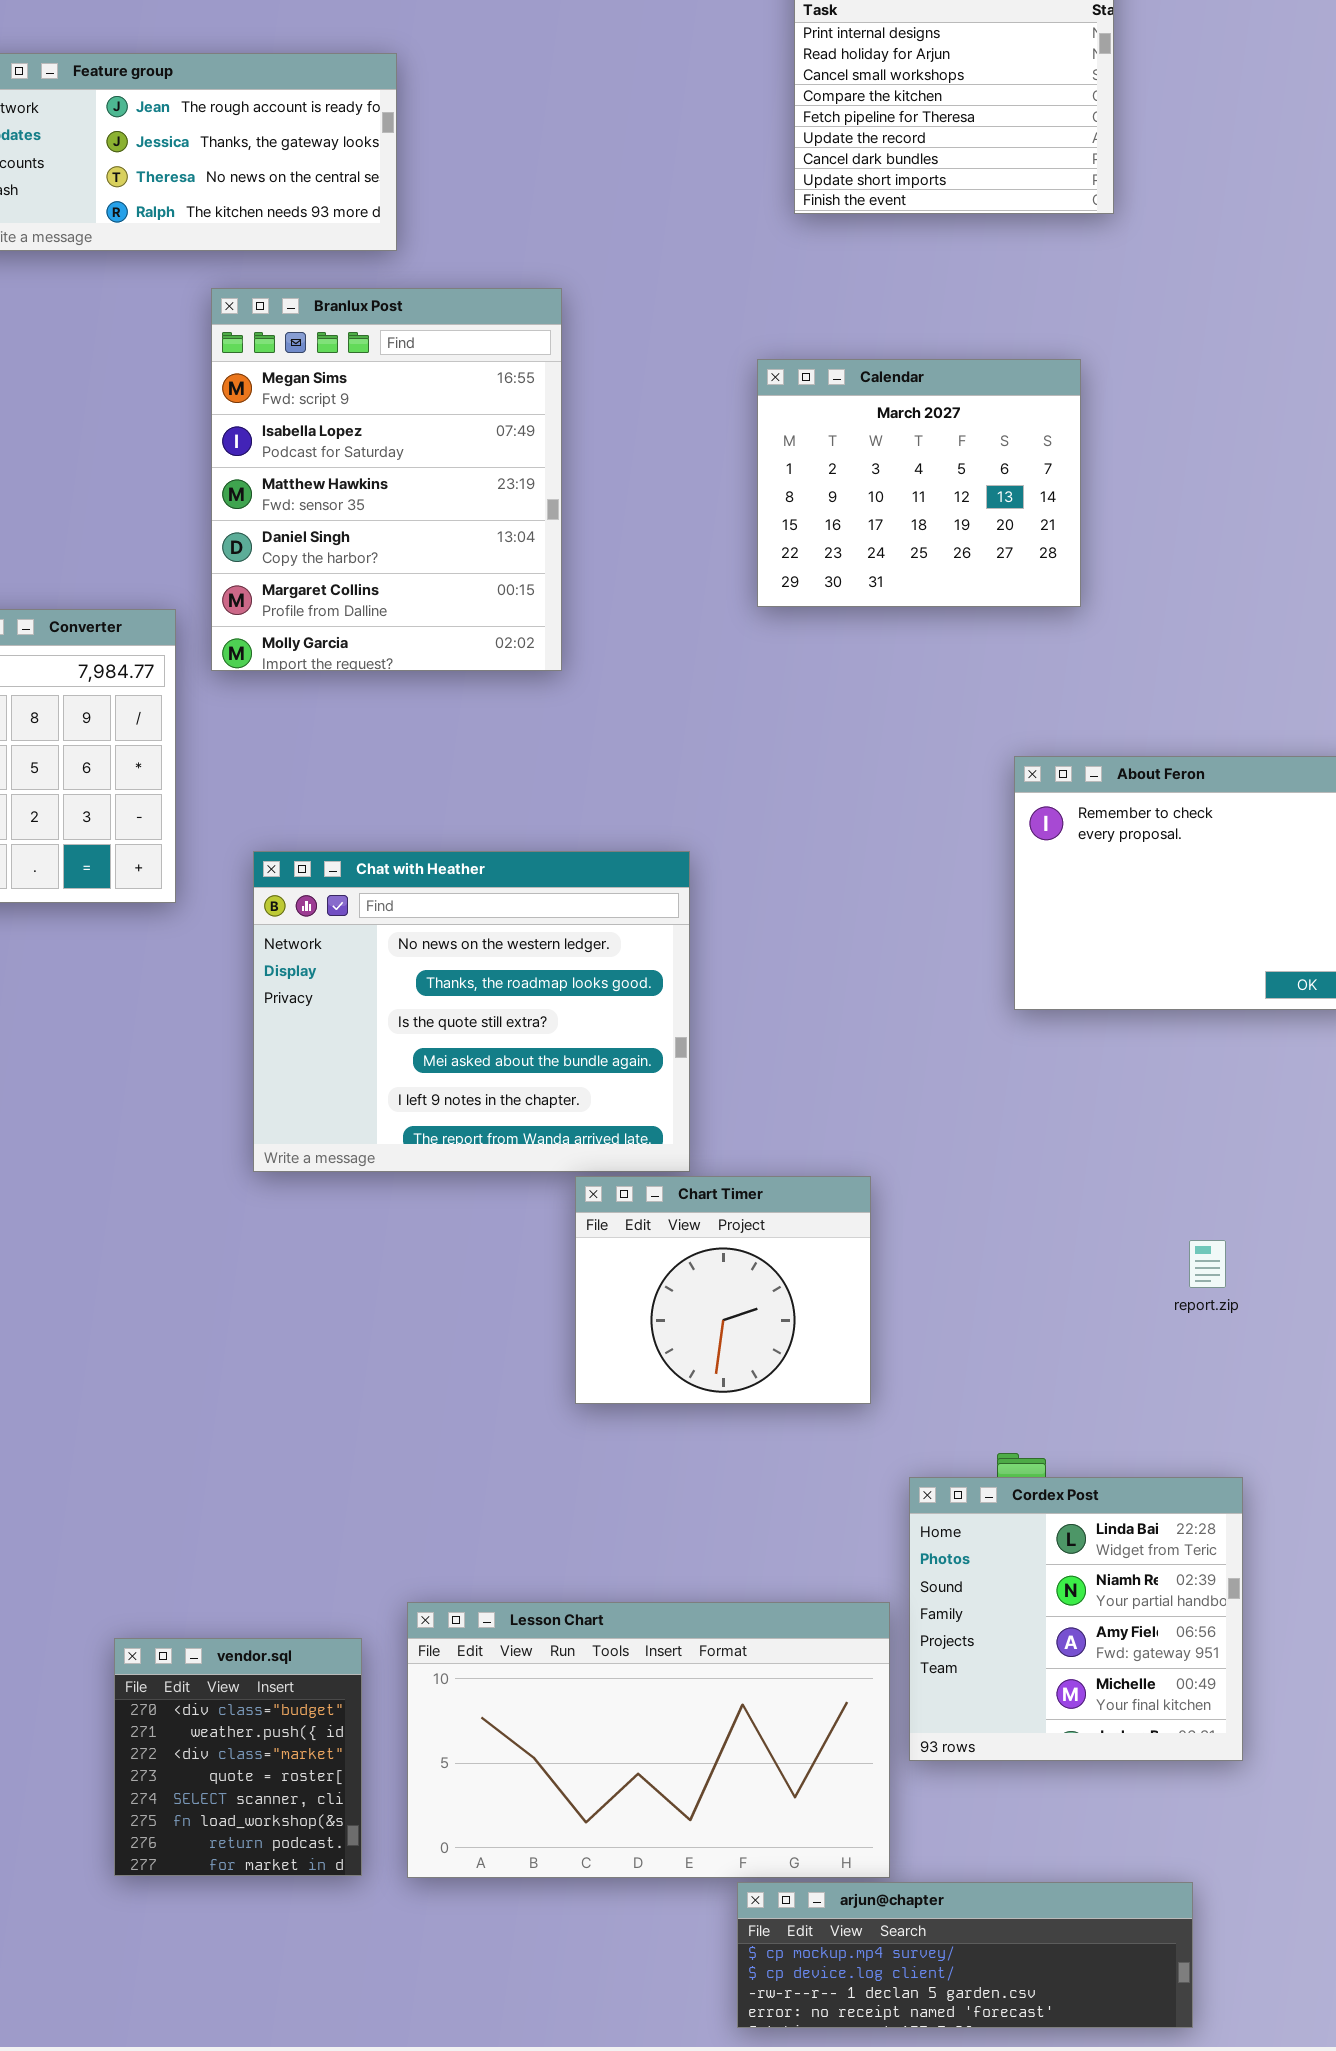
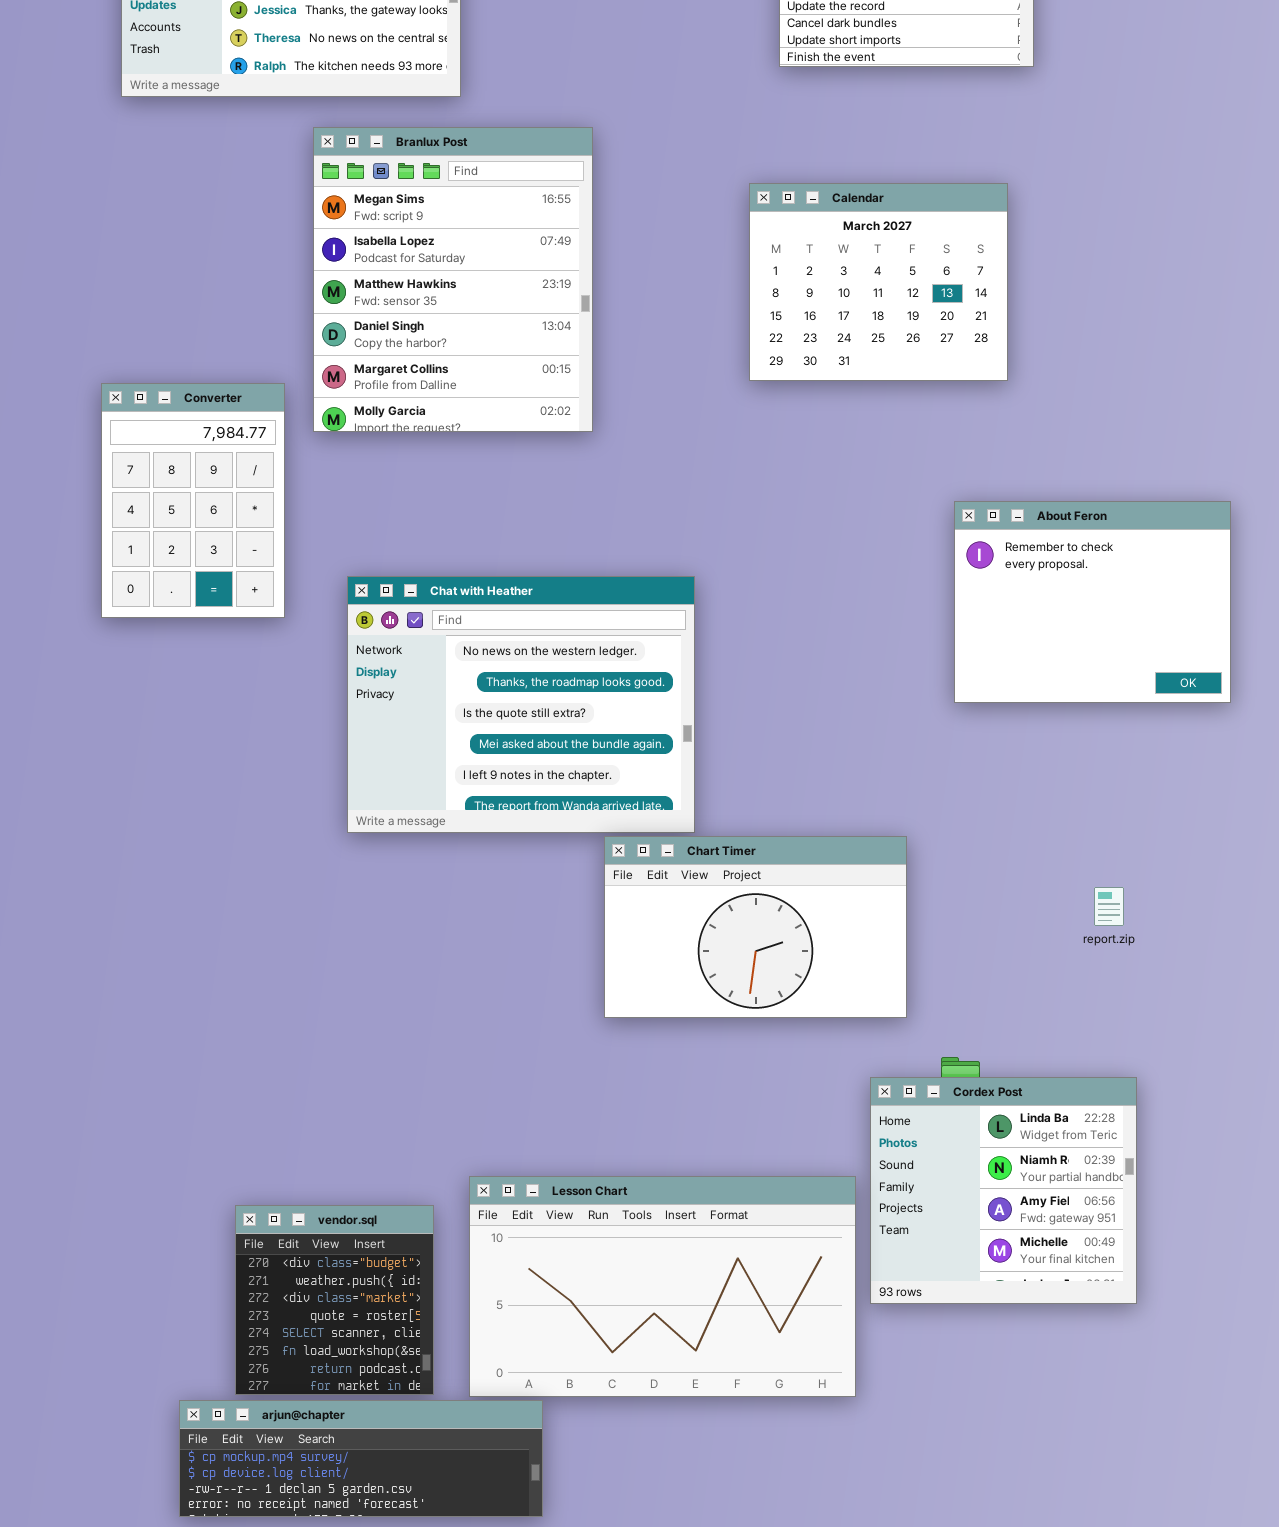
Chart Timer: [575,1176,871,1404] -> [604,836,907,1018], resized
arjun@chapter: [737,1882,1193,2028] -> [179,1400,543,1517], moved

